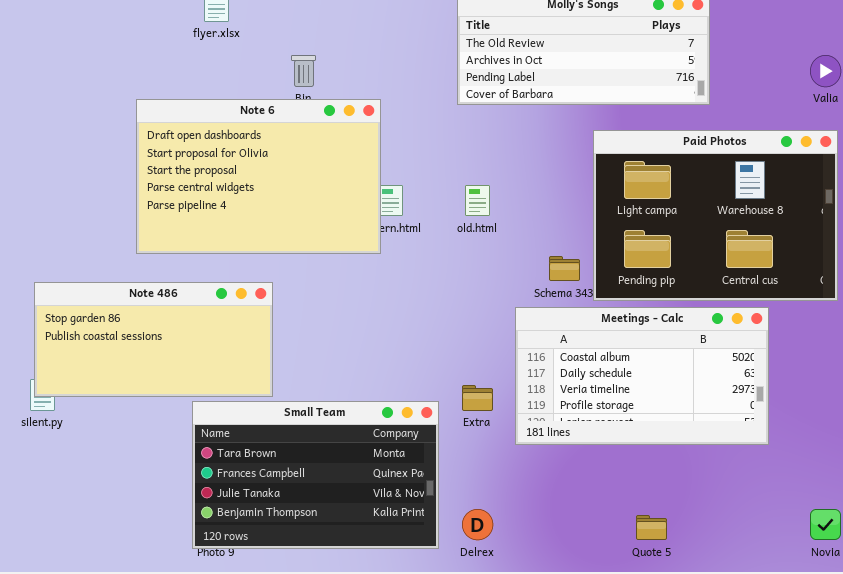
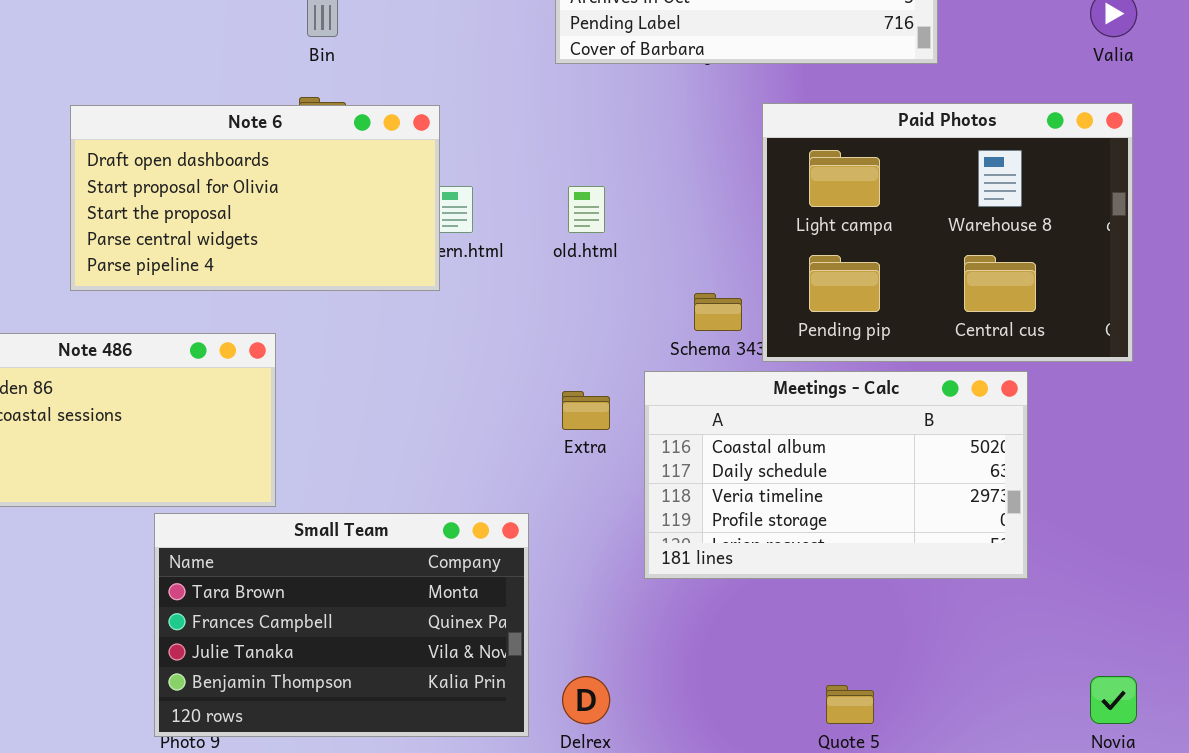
Note 6: [136,99,381,254] -> [70,105,440,291], resized
Extra: [462,385,493,411] -> [562,391,610,430], moved

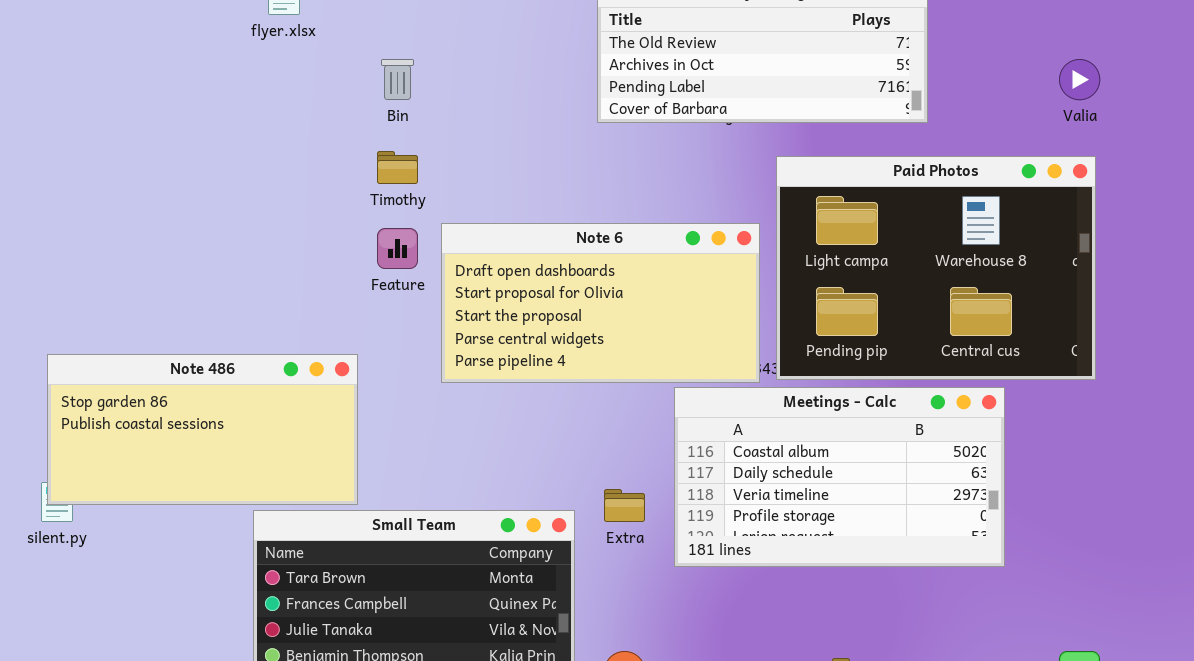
Note 6: [70,105,440,291] -> [441,223,760,383], moved
Extra: [562,391,610,430] -> [604,489,645,522], moved

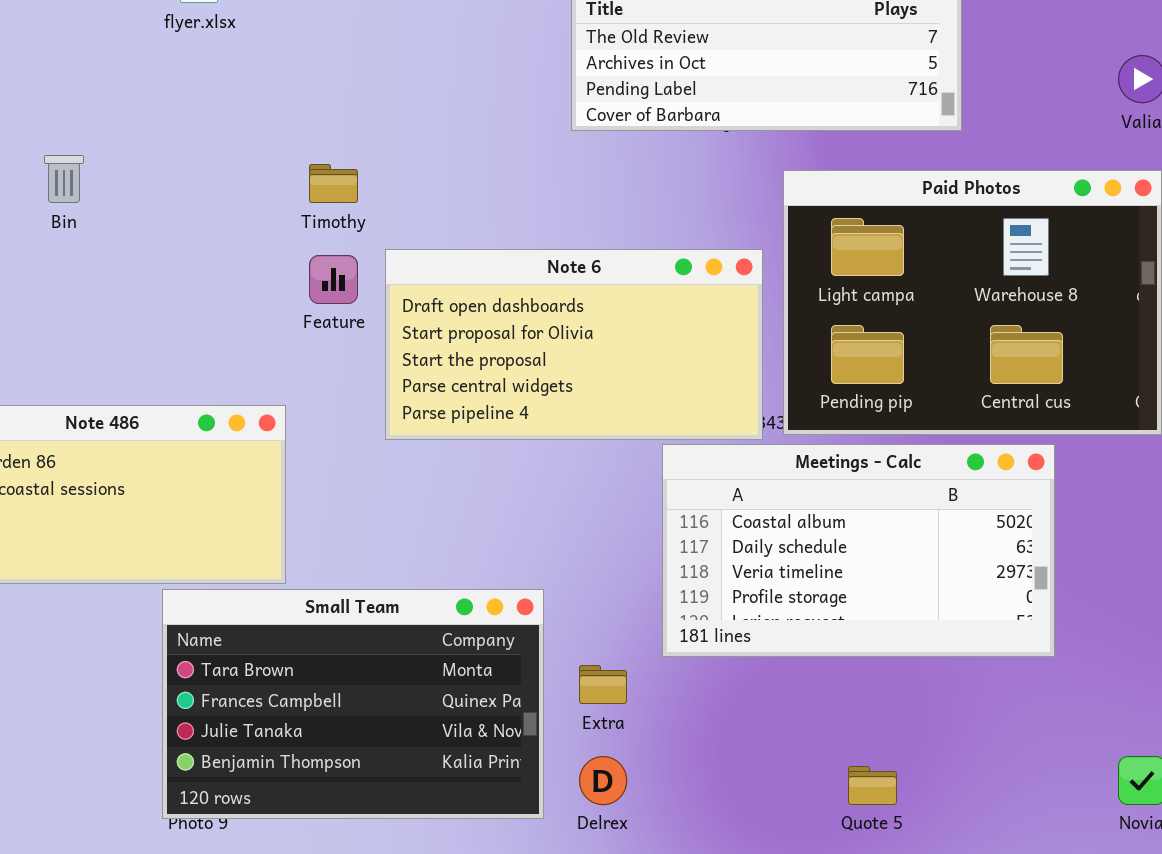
Bin: [381,59,414,100] -> [44,155,84,203], moved
Extra: [604,489,645,522] -> [579,665,627,704], moved

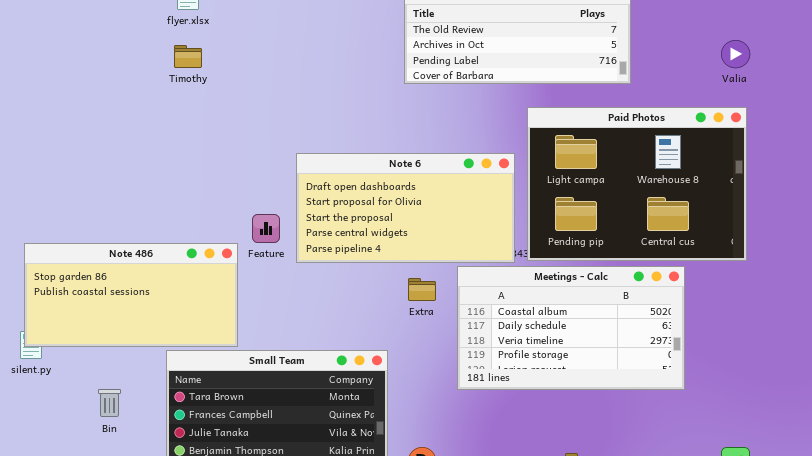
Bin: [44,155,84,203] -> [98,389,121,417], moved
Timothy: [309,164,358,203] -> [174,45,202,68], moved
Feature: [309,255,358,304] -> [252,214,280,243], moved
Extra: [579,665,627,704] -> [408,278,436,301], moved

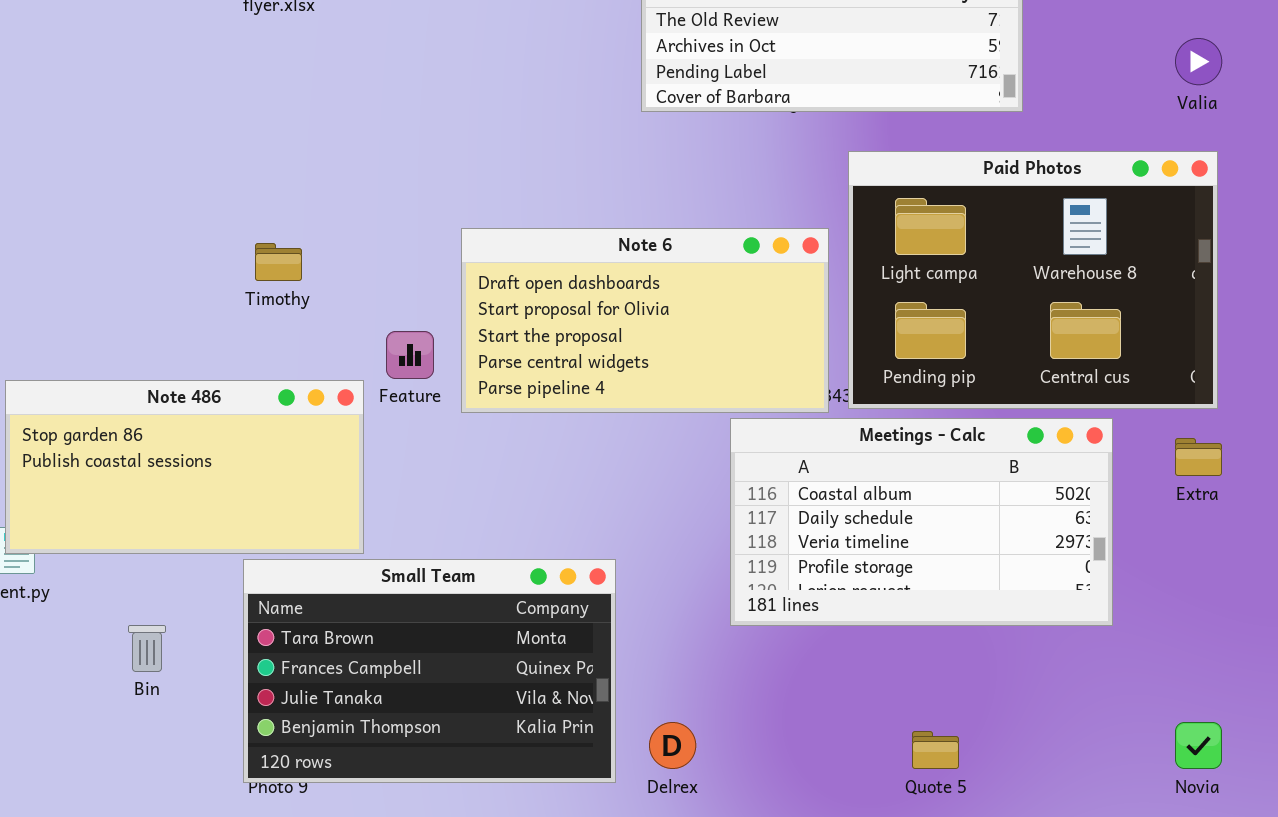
Timothy: [174,45,202,68] -> [255,243,302,281], moved
Extra: [408,278,436,301] -> [1175,438,1222,476], moved

